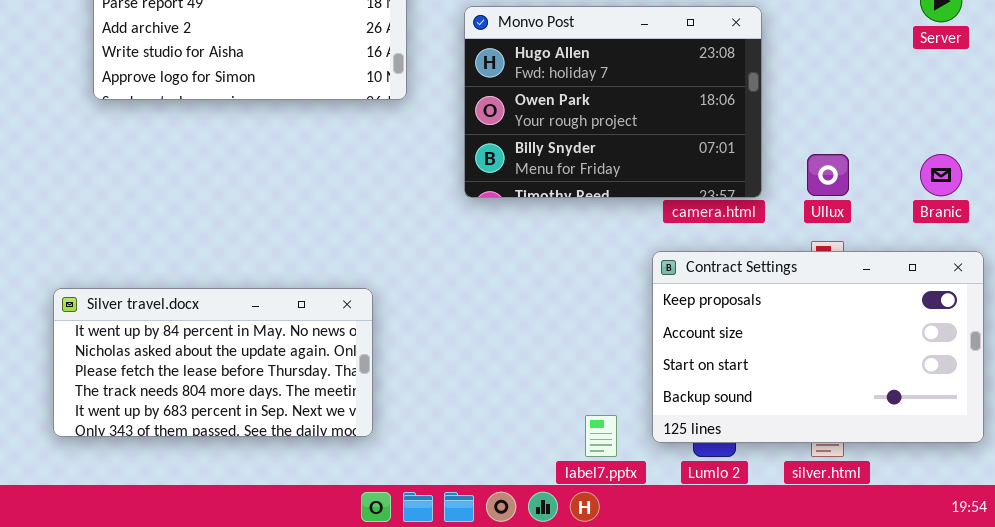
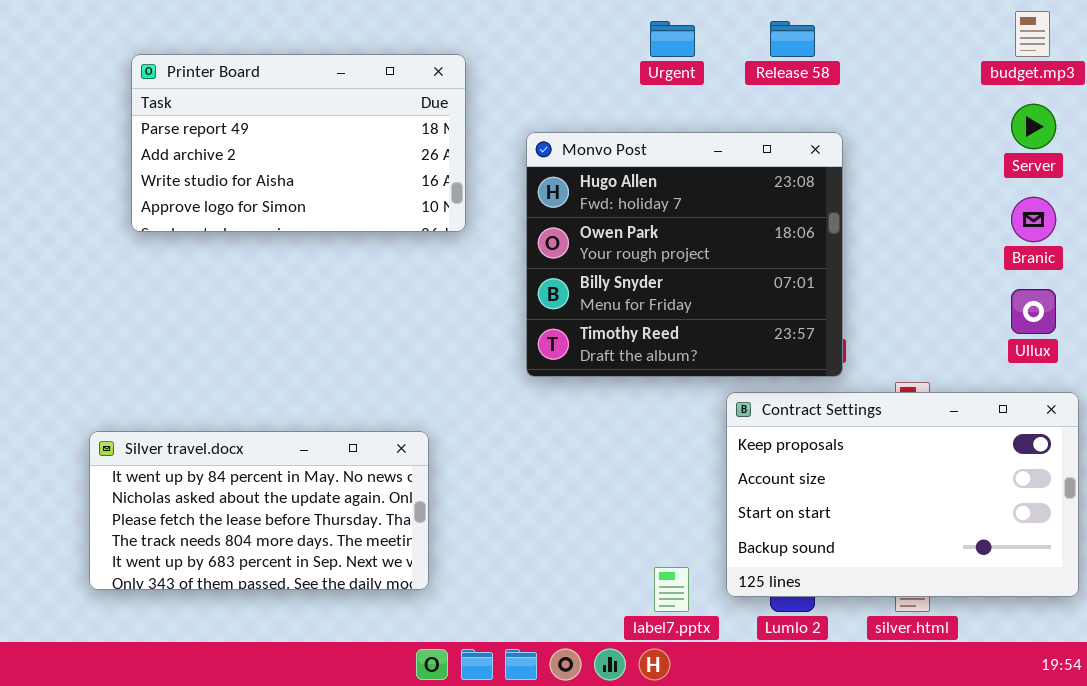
Monvo Post: [464,6,762,198] -> [526,132,843,377], resized
Ullux: [807,154,849,196] -> [1011,289,1056,334], moved
Branic: [920,154,962,196] -> [1011,197,1056,242], moved

